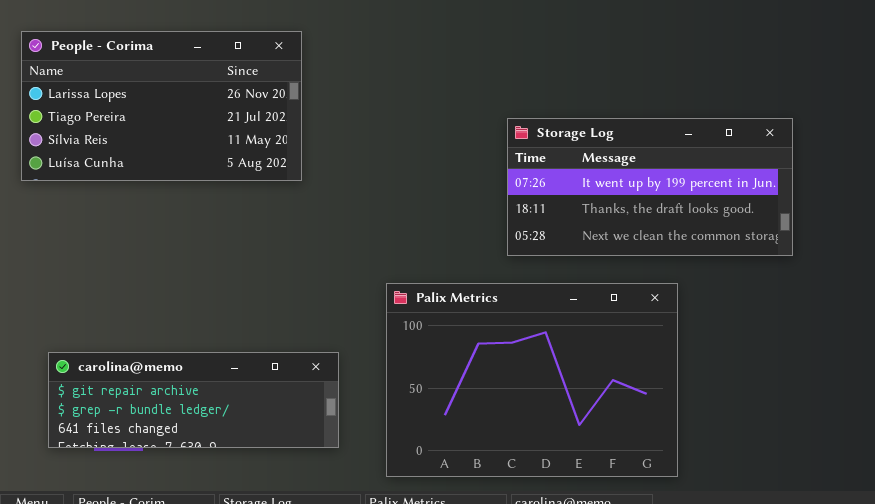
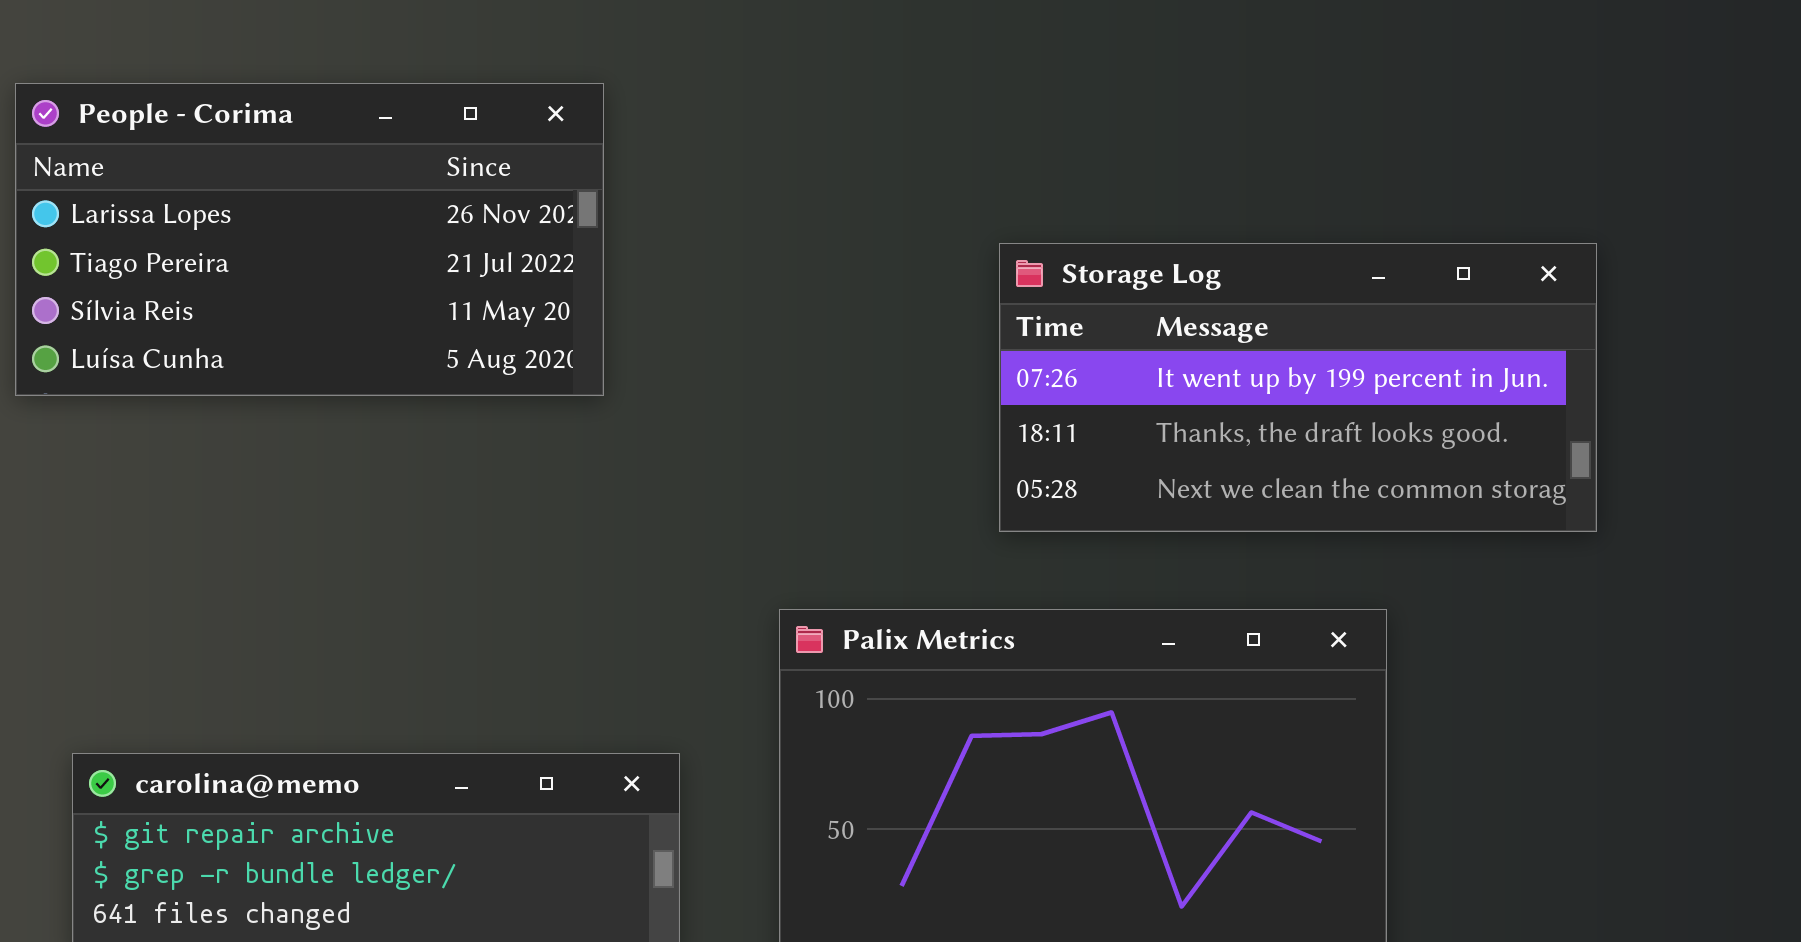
Storage Log: [507,118,793,256] -> [999,243,1597,532], moved

